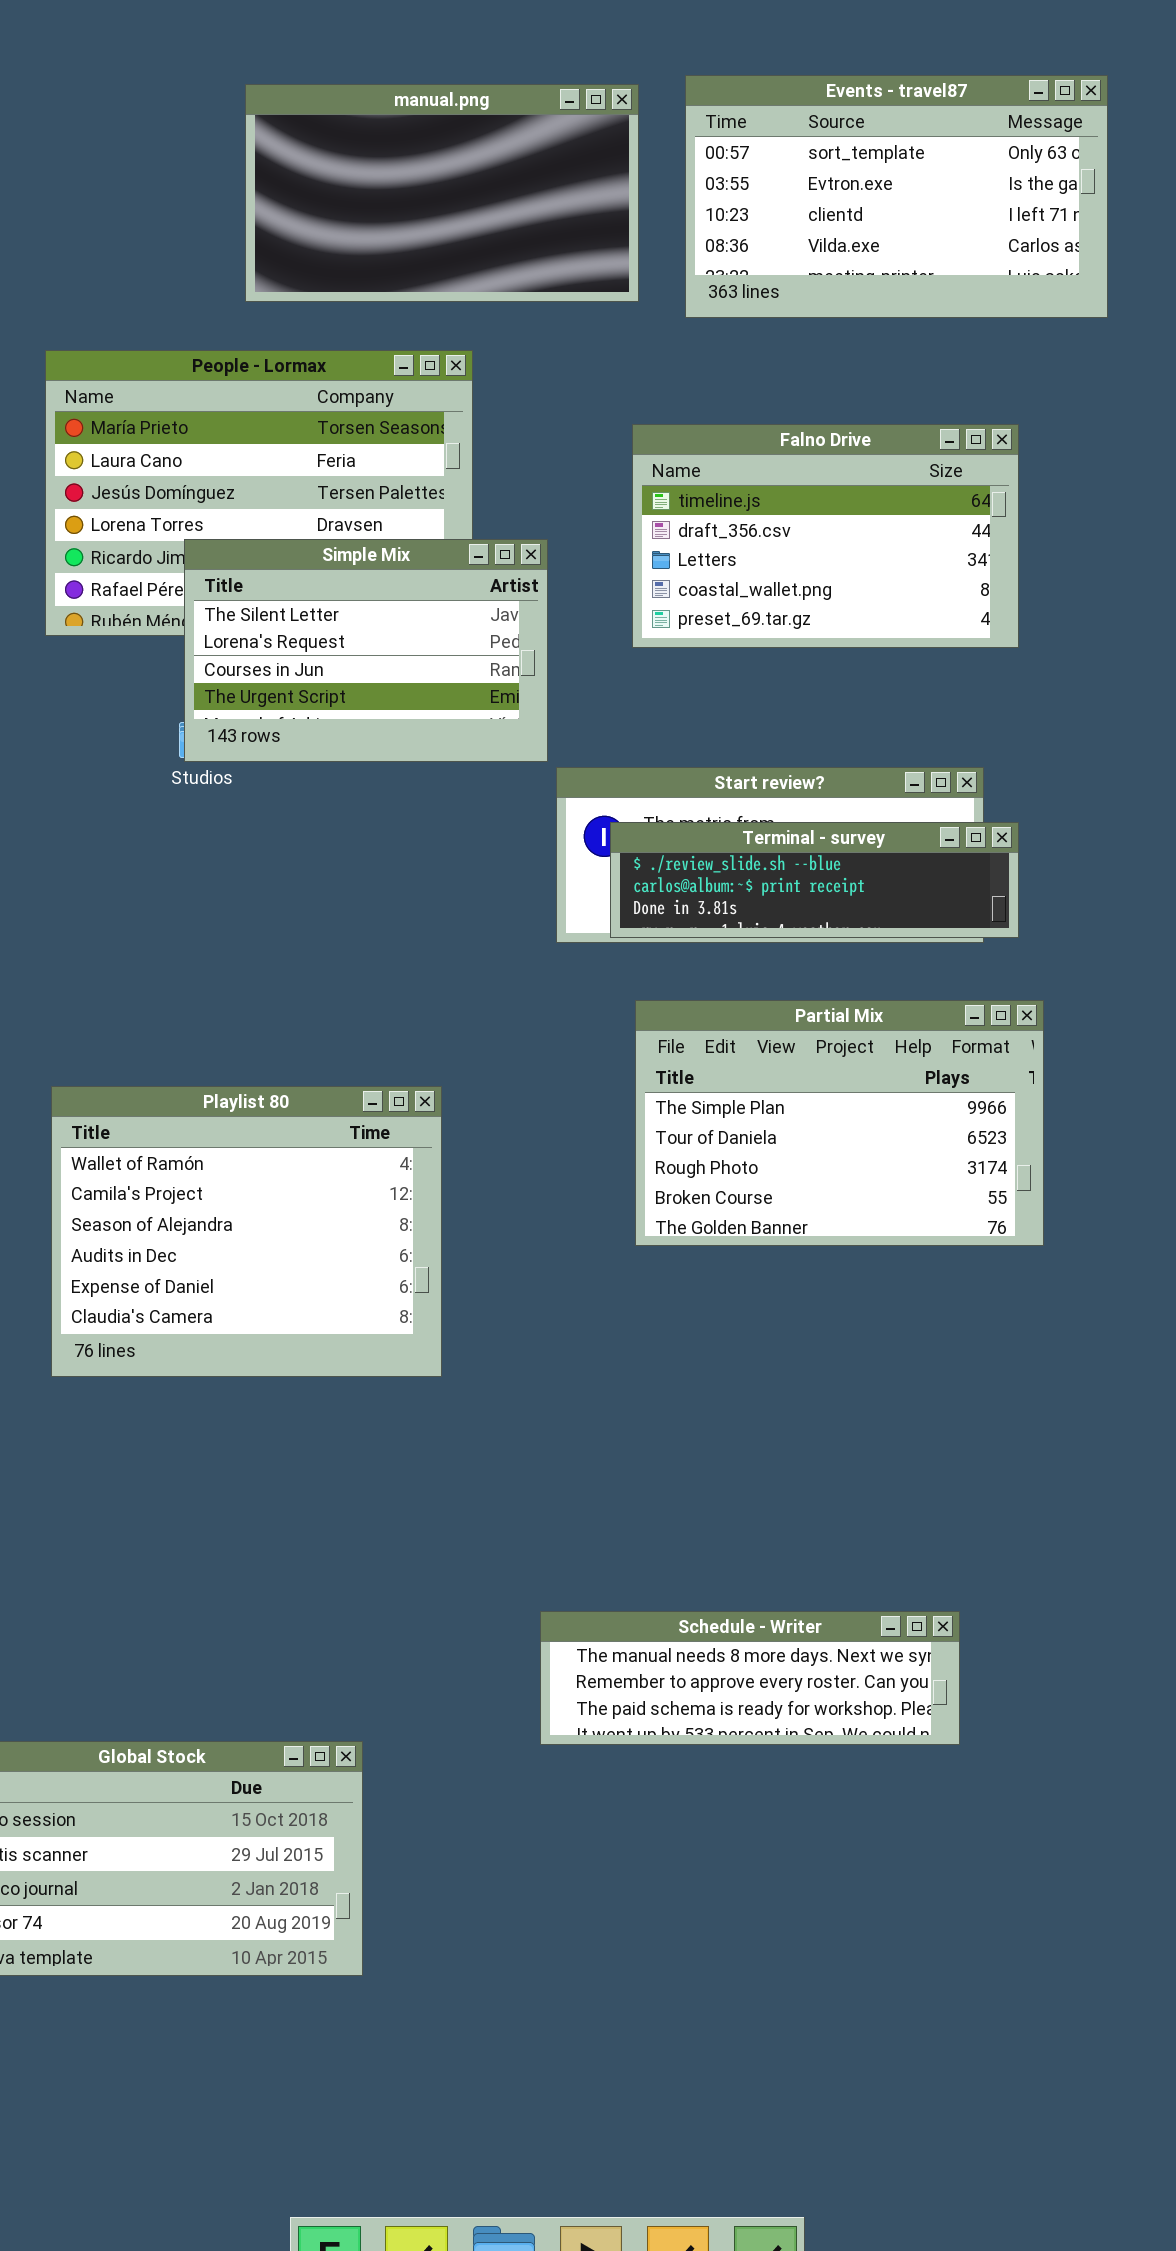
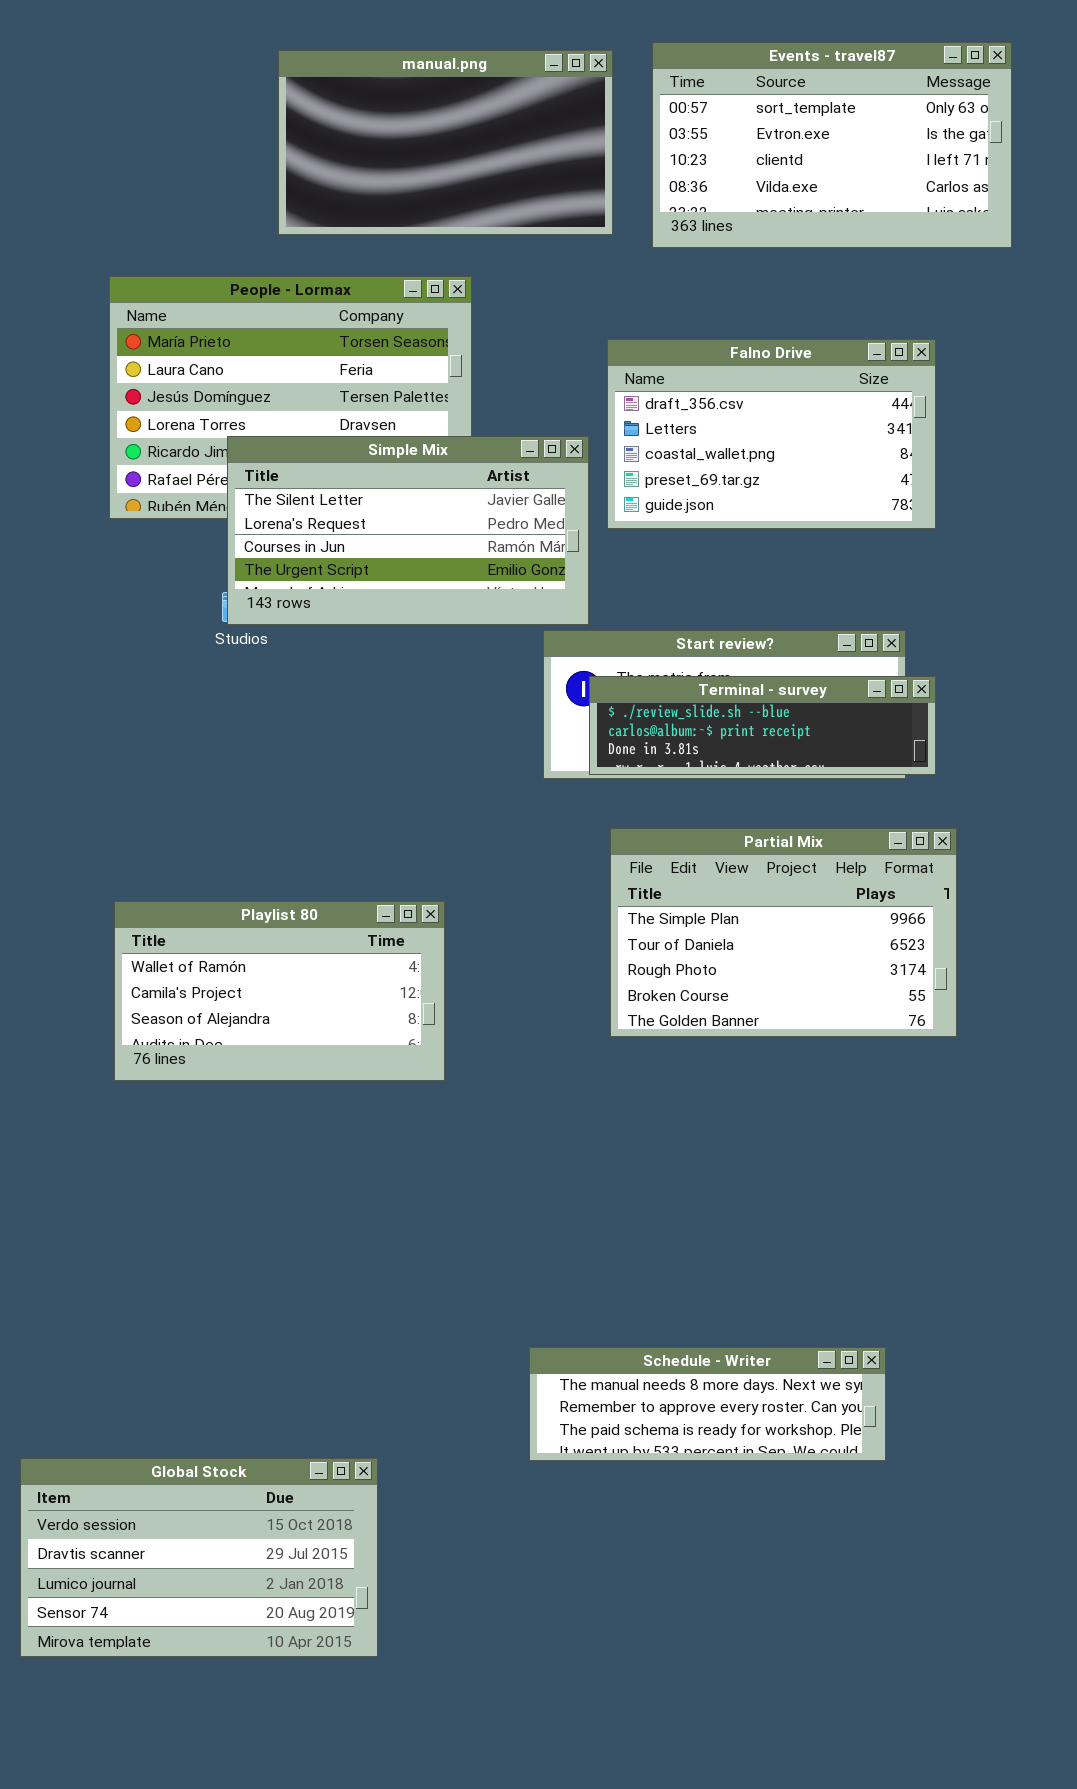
Falno Drive: [632,424,1019,648] -> [607,339,936,529], scrolled down 1 row
Simple Mix: [184,539,548,762] -> [227,436,589,625], resized
Playlist 80: [51,1086,442,1377] -> [114,901,445,1081], resized

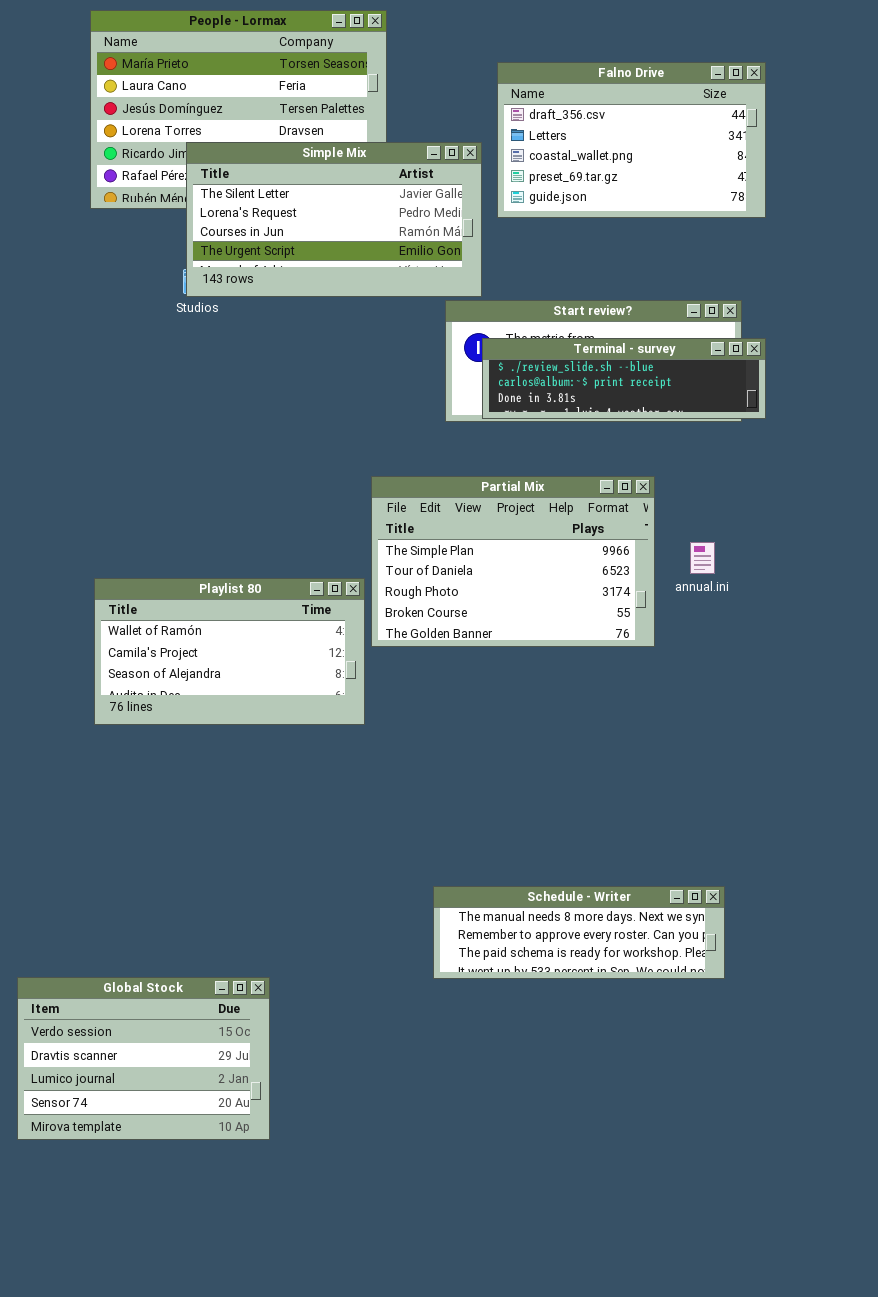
Partial Mix: [610,828,957,1037] -> [371,476,655,647], moved
Playlist 80: [114,901,445,1081] -> [94,578,365,725], moved
Global Stock: [20,1458,378,1657] -> [17,977,270,1140], resized

